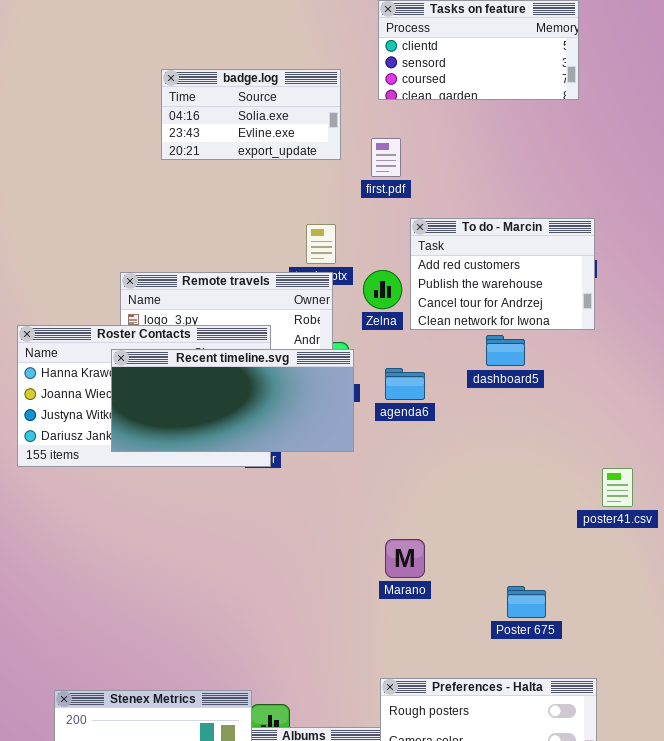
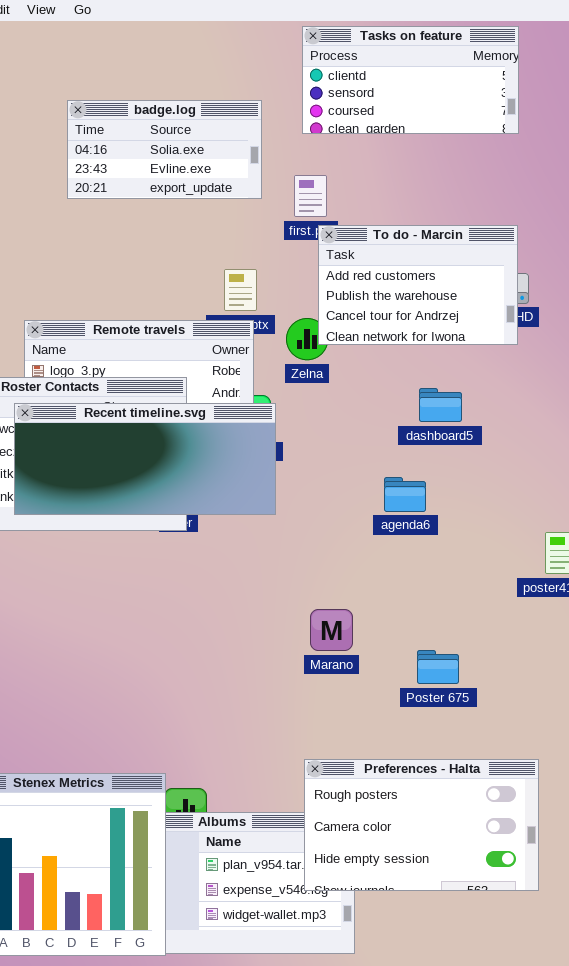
To do - Marcin: [410,218,595,330] -> [318,225,518,345], moved
agenda6: [385,368,425,400] -> [384,477,426,512], moved
Poster 675: [507,586,546,618] -> [417,650,459,684], moved

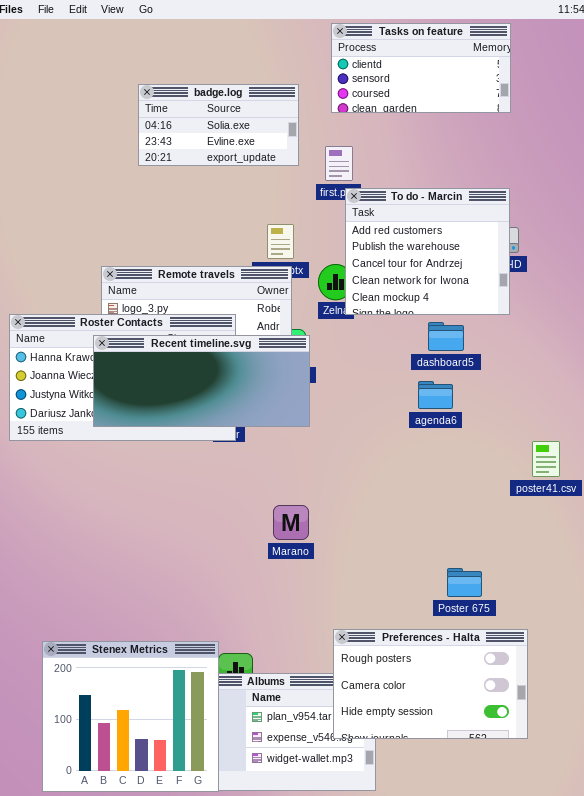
To do - Marcin: [318,225,518,345] -> [345,188,510,315], resized
agenda6: [384,477,426,512] -> [418,381,453,409], moved
Marano: [310,609,353,651] -> [273,505,309,540], moved
Poster 675: [417,650,459,684] -> [447,568,482,597], moved

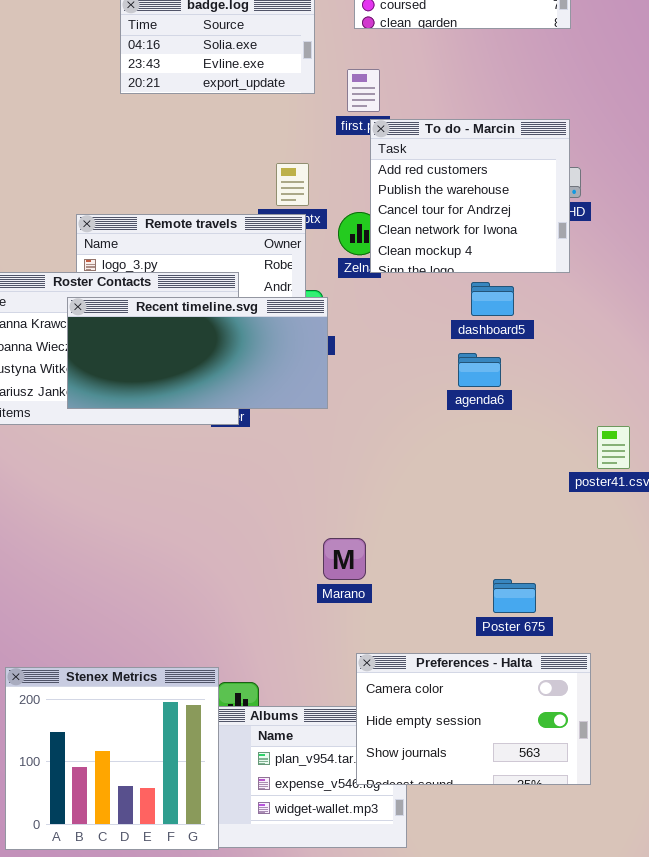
Marano: [273,505,309,540] -> [323,538,366,580], moved
Preferences - Halta: [333,629,528,739] -> [356,653,591,785], scrolled down 1 row

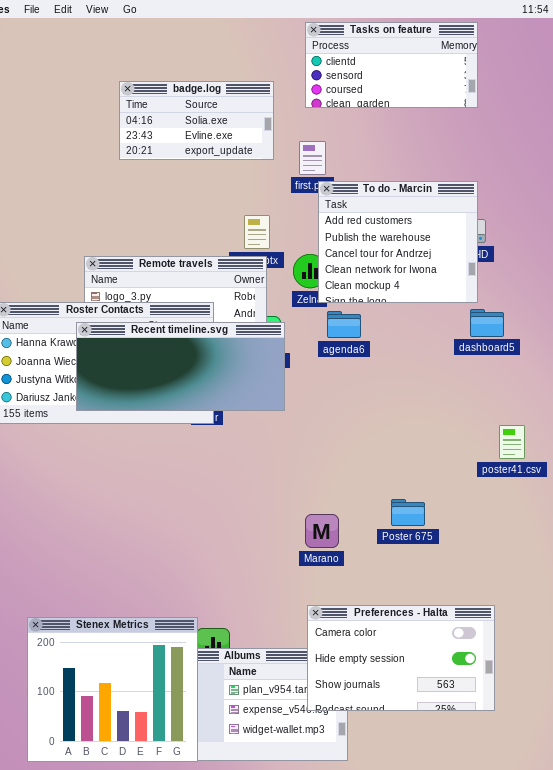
dashboard5: [471,282,514,316] -> [470,309,504,337], moved
agenda6: [458,353,501,387] -> [327,311,361,338], moved
Marano: [323,538,366,580] -> [305,514,339,548], moved
Poster 675: [493,579,536,613] -> [391,499,425,526], moved

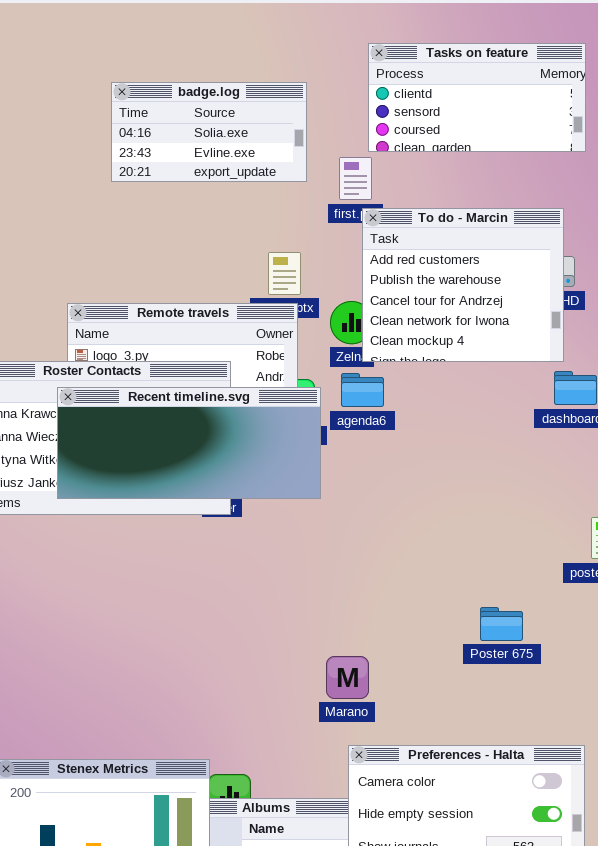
Tasks on feature: [305,22,478,108] -> [368,43,586,152], moved
agenda6: [327,311,361,338] -> [341,373,384,407], moved
Poster 675: [391,499,425,526] -> [480,607,523,641], moved
Marano: [305,514,339,548] -> [326,656,369,699], moved

